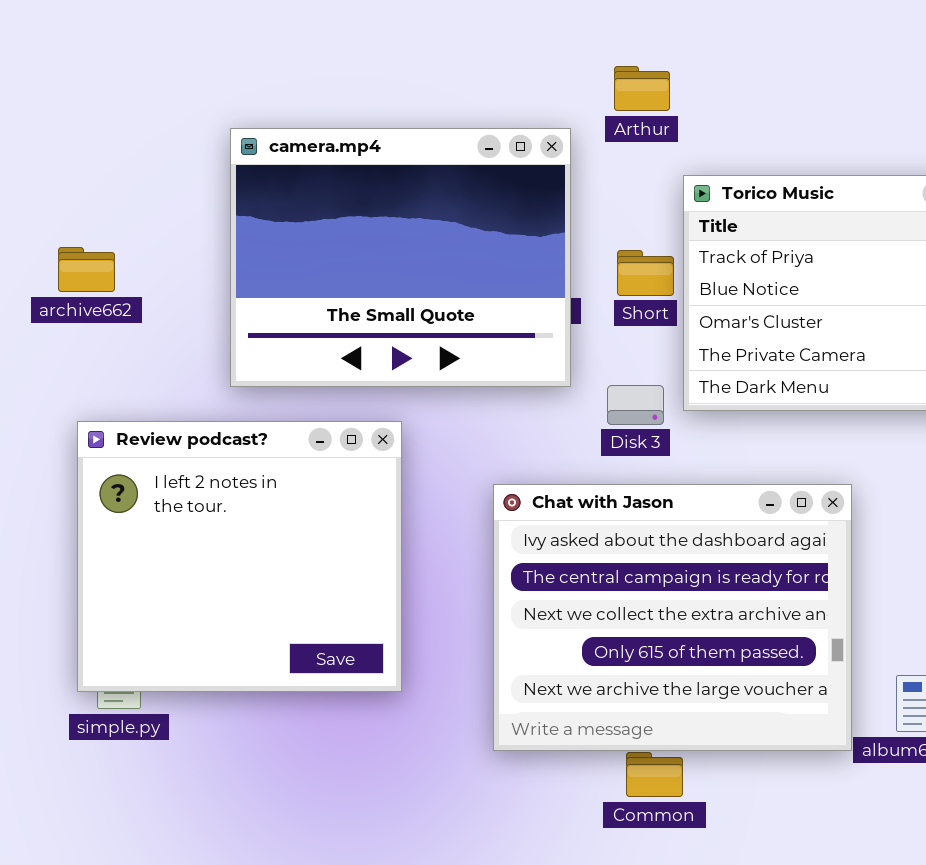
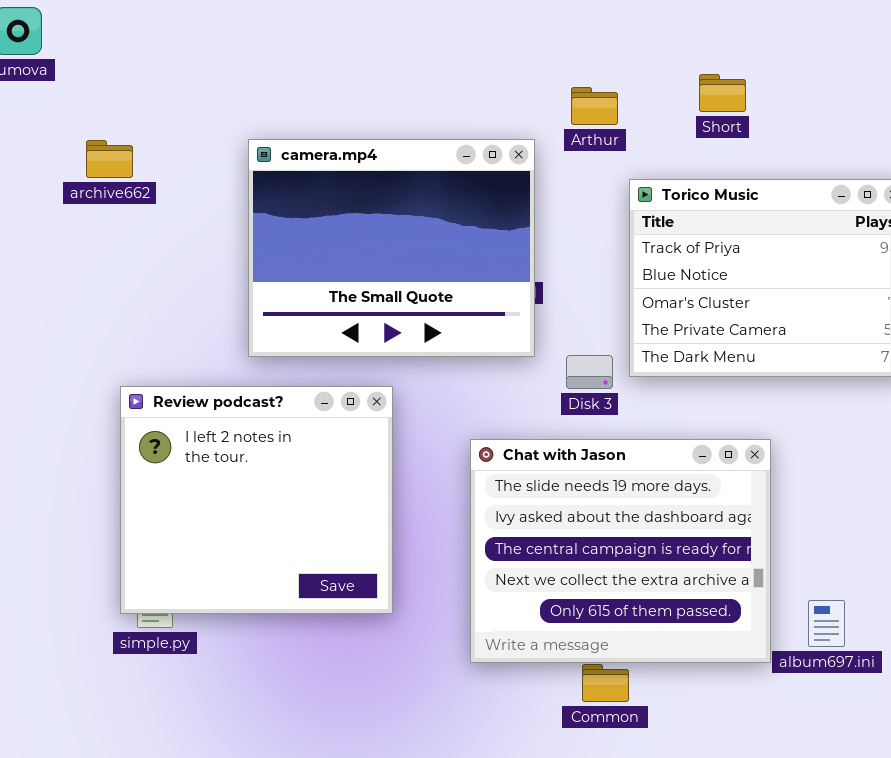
archive662: [58,247,115,292] -> [86,140,133,178], moved
Short: [617,250,674,296] -> [699,74,746,112], moved
Chat with Jason: [493,484,852,751] -> [470,439,771,663], scrolled up 1 row

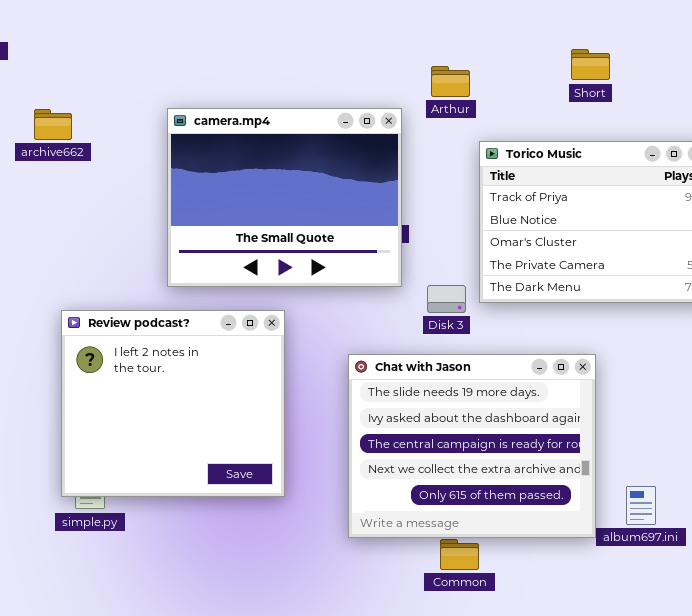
Short: [699,74,746,112] -> [571,49,610,80], moved

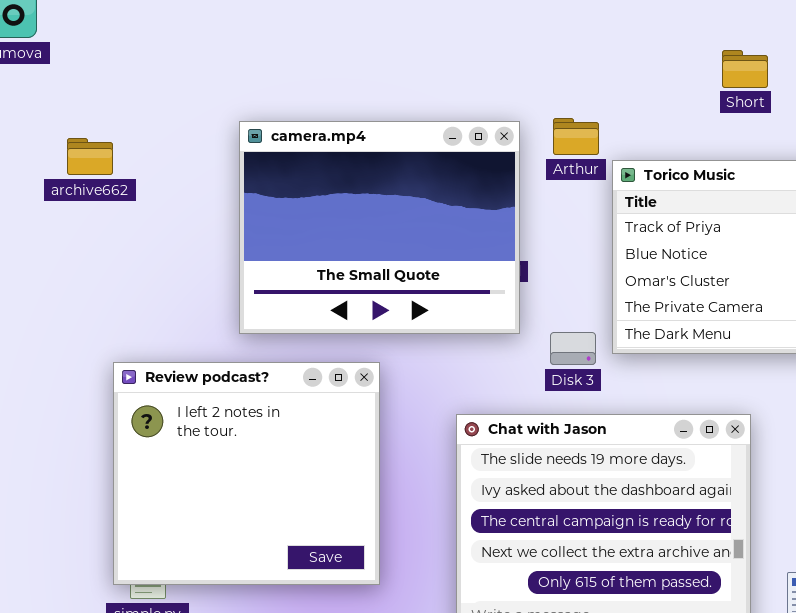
Arthur: [431,66,470,97] -> [553,118,599,155], moved
archive662: [34,109,72,140] -> [67,138,113,175], moved

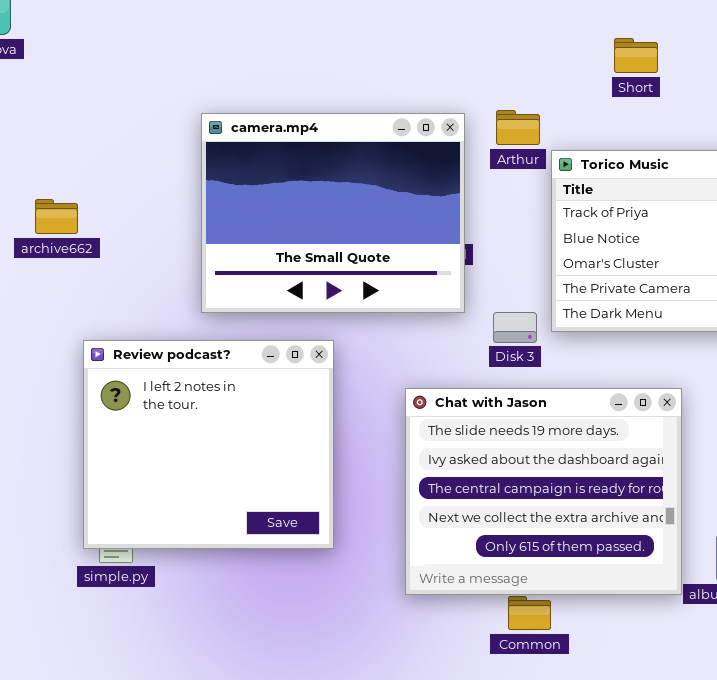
Short: [722,50,768,88] -> [614,38,658,73], moved
archive662: [67,138,113,175] -> [35,199,78,234], moved

